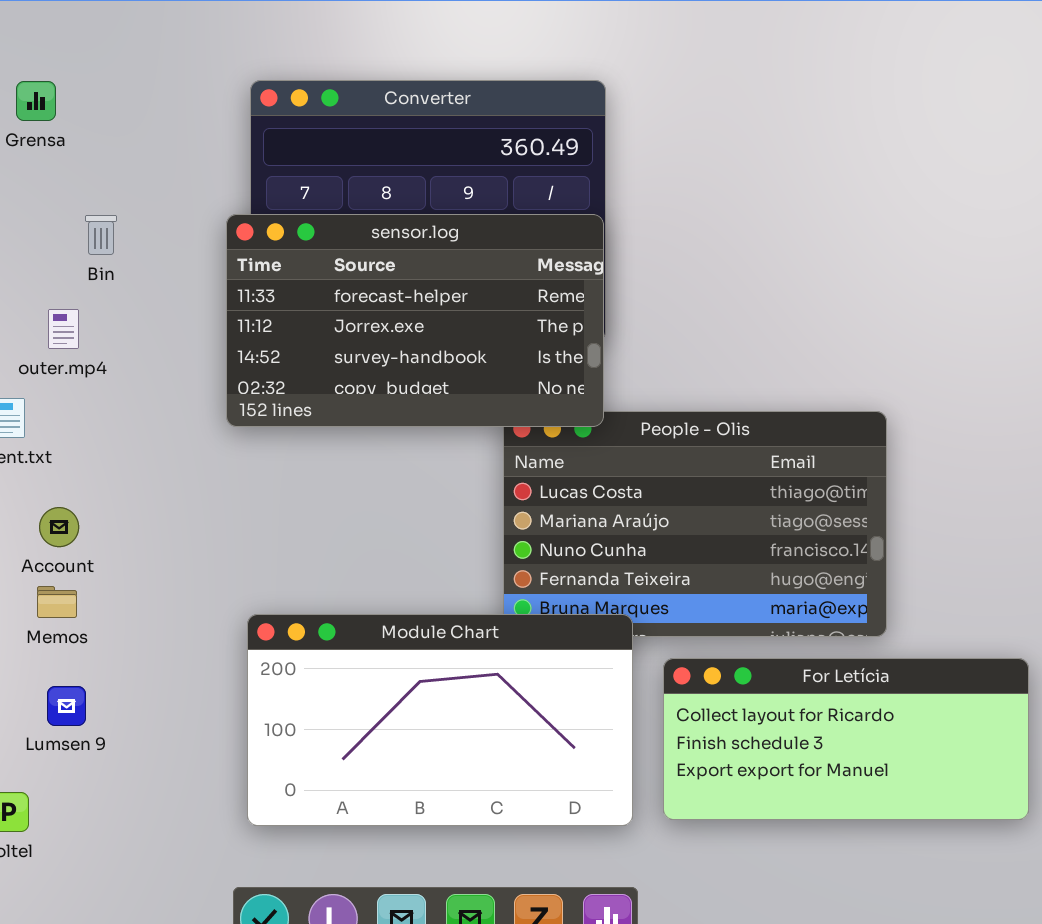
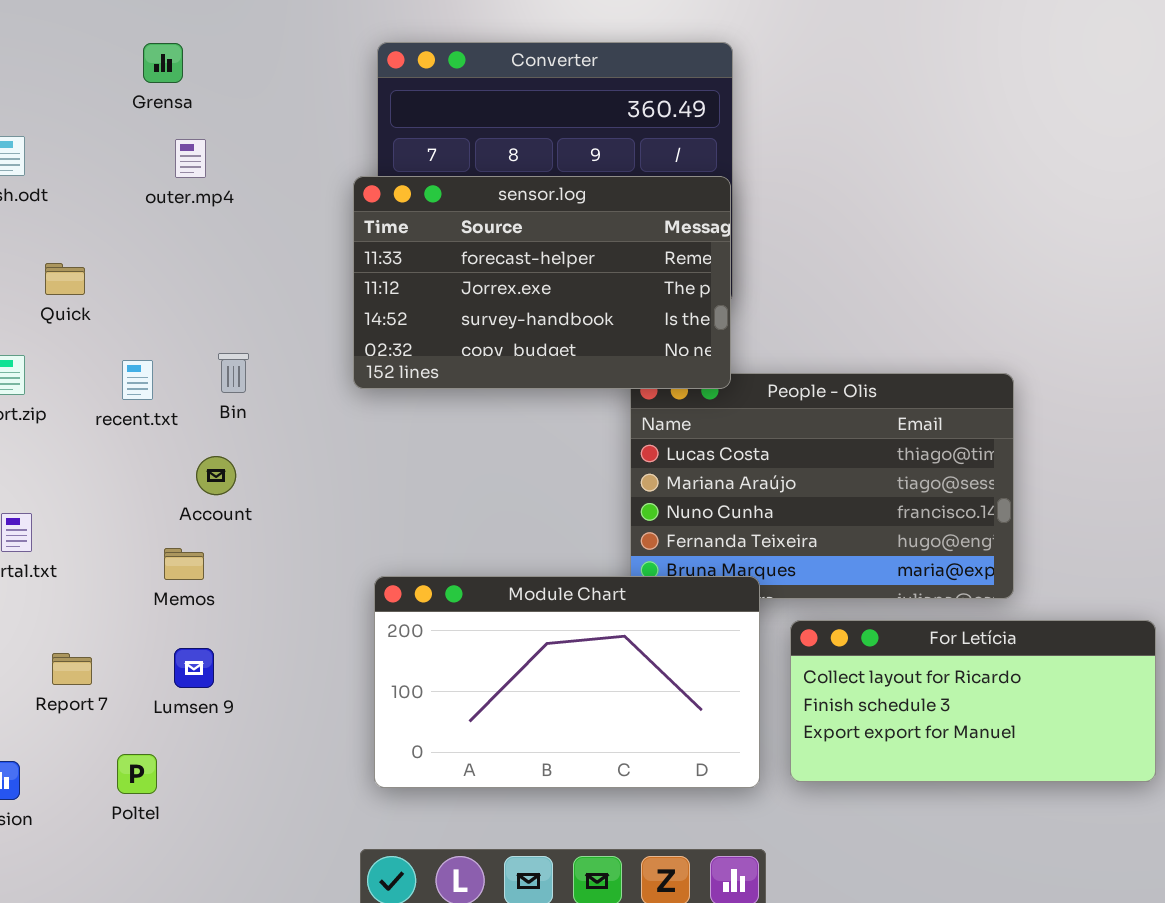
Bin: [85,215,117,255] -> [218,353,249,393], moved
outer.mp4: [48,309,79,349] -> [175,139,206,178], moved
Account: [39,507,79,547] -> [196,456,236,495], moved

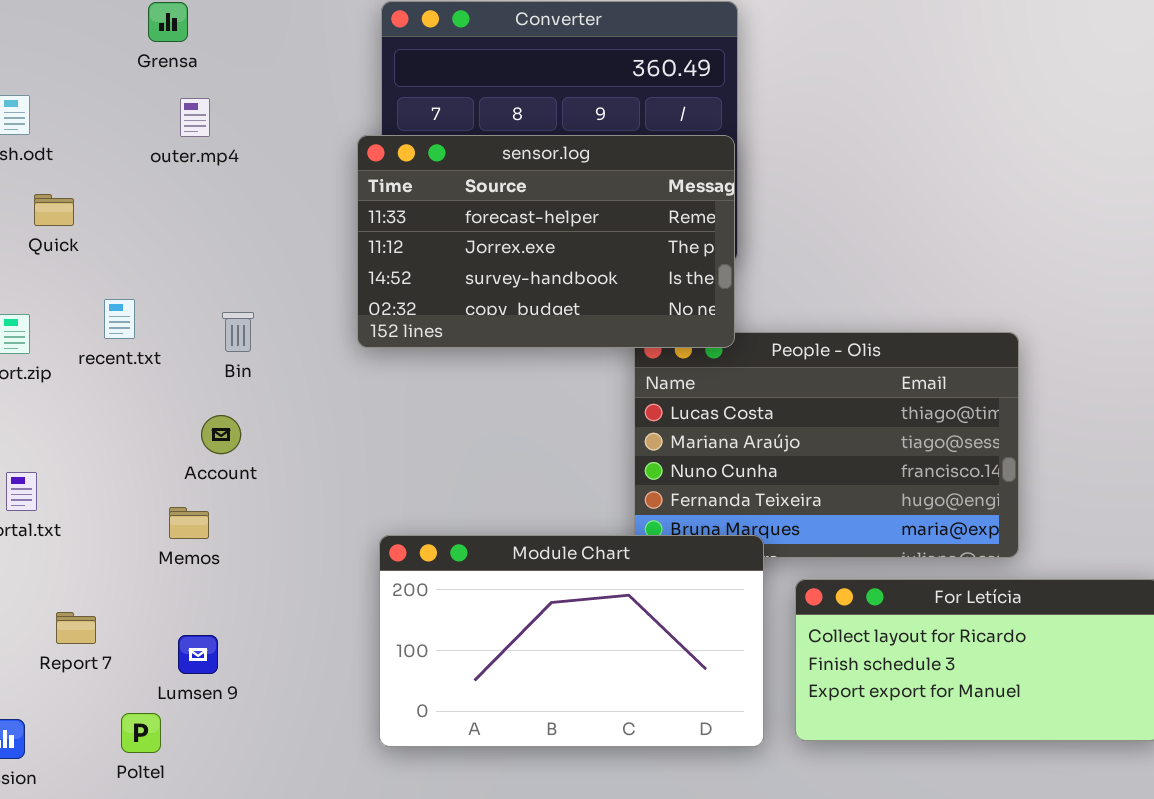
Quick: [45,263,85,295] -> [34,194,74,226], moved
recent.txt: [122,360,153,400] -> [104,299,135,339], moved
Lumsen 9: [174,648,214,688] -> [178,635,218,674], moved

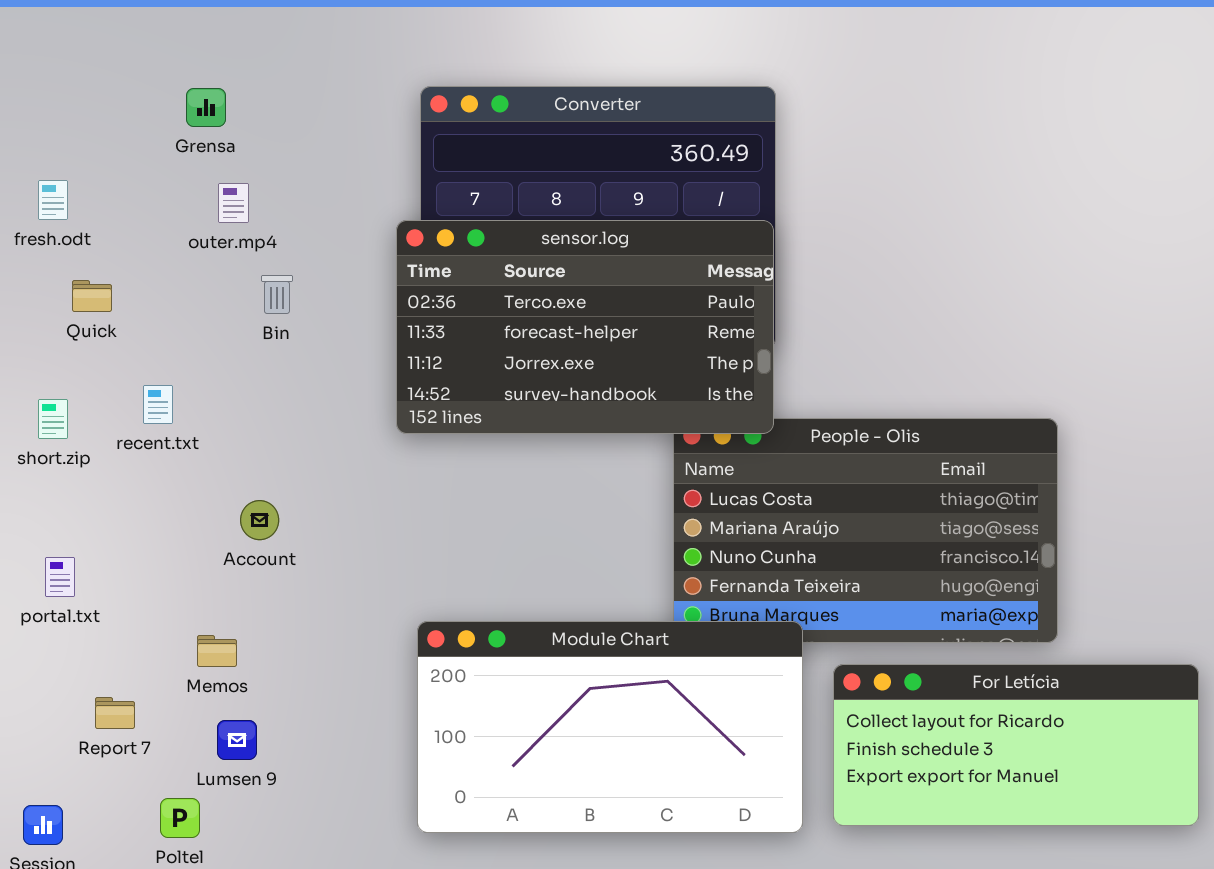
sensor.log: [357,135,735,348] -> [396,220,774,434], scrolled up 1 row
Bin: [222,312,254,352] -> [261,275,293,314], moved
Memos: [169,507,209,539] -> [197,635,237,667], moved

